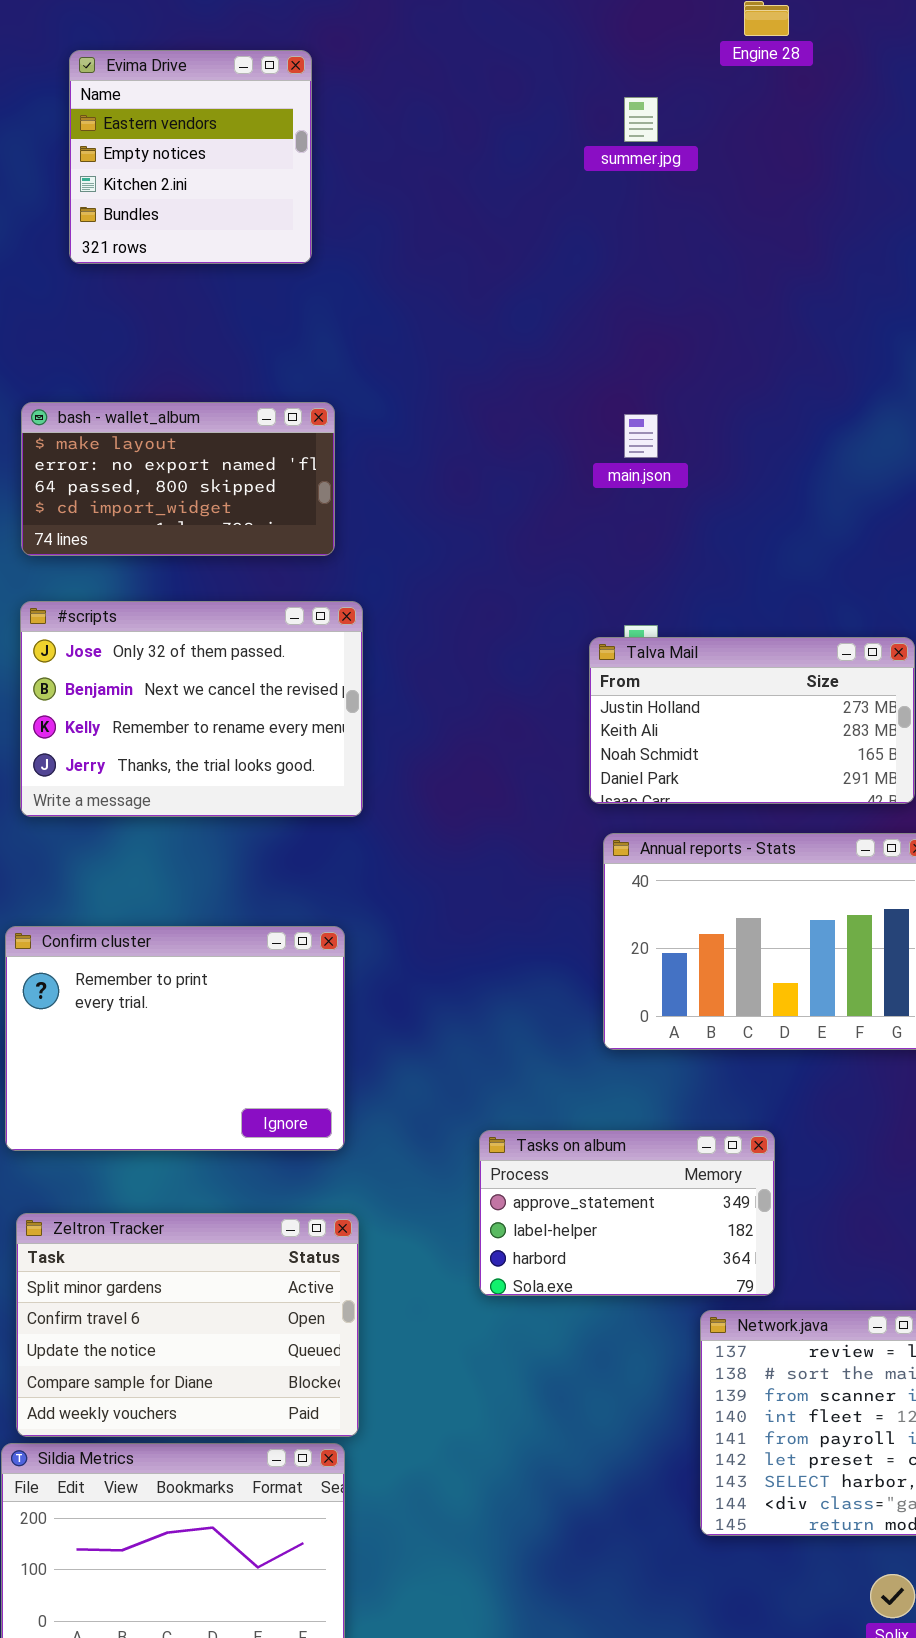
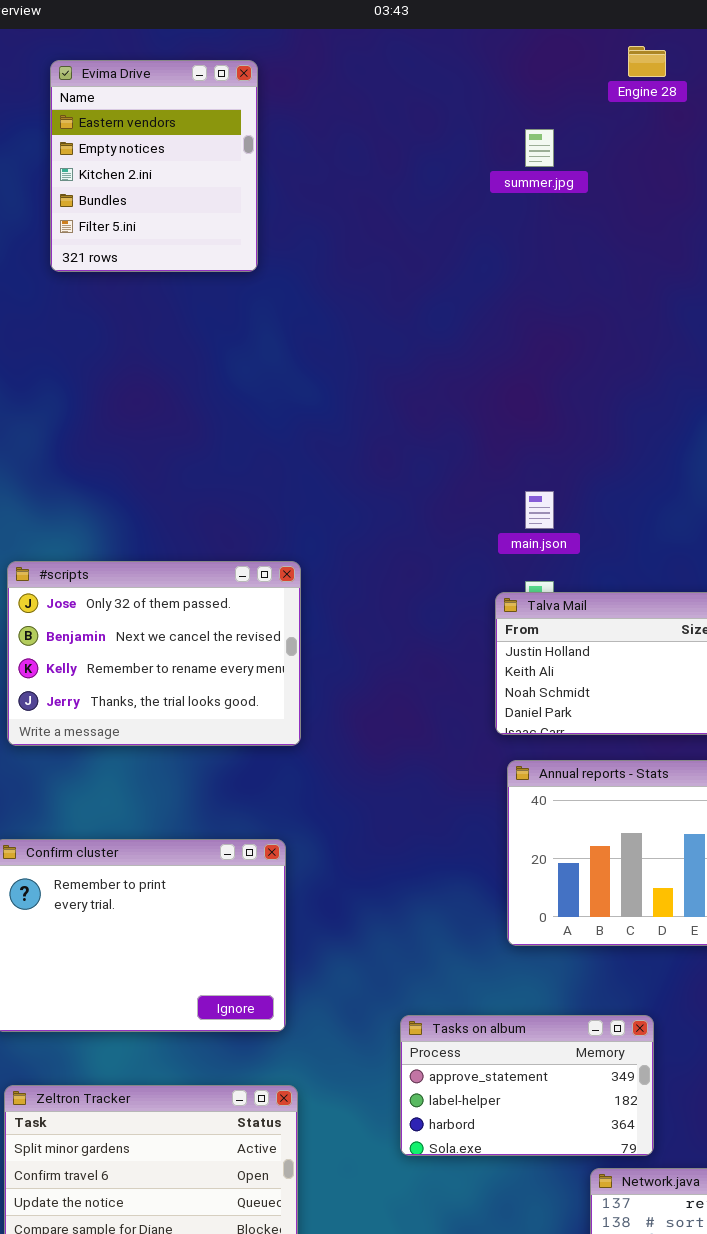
Evima Drive: [69,50,312,264] -> [50,60,258,272], resized
bash - wallet_album: [21,402,335,556] -> none, closed
main.json: [624,414,658,458] -> [525,491,554,529], moved

